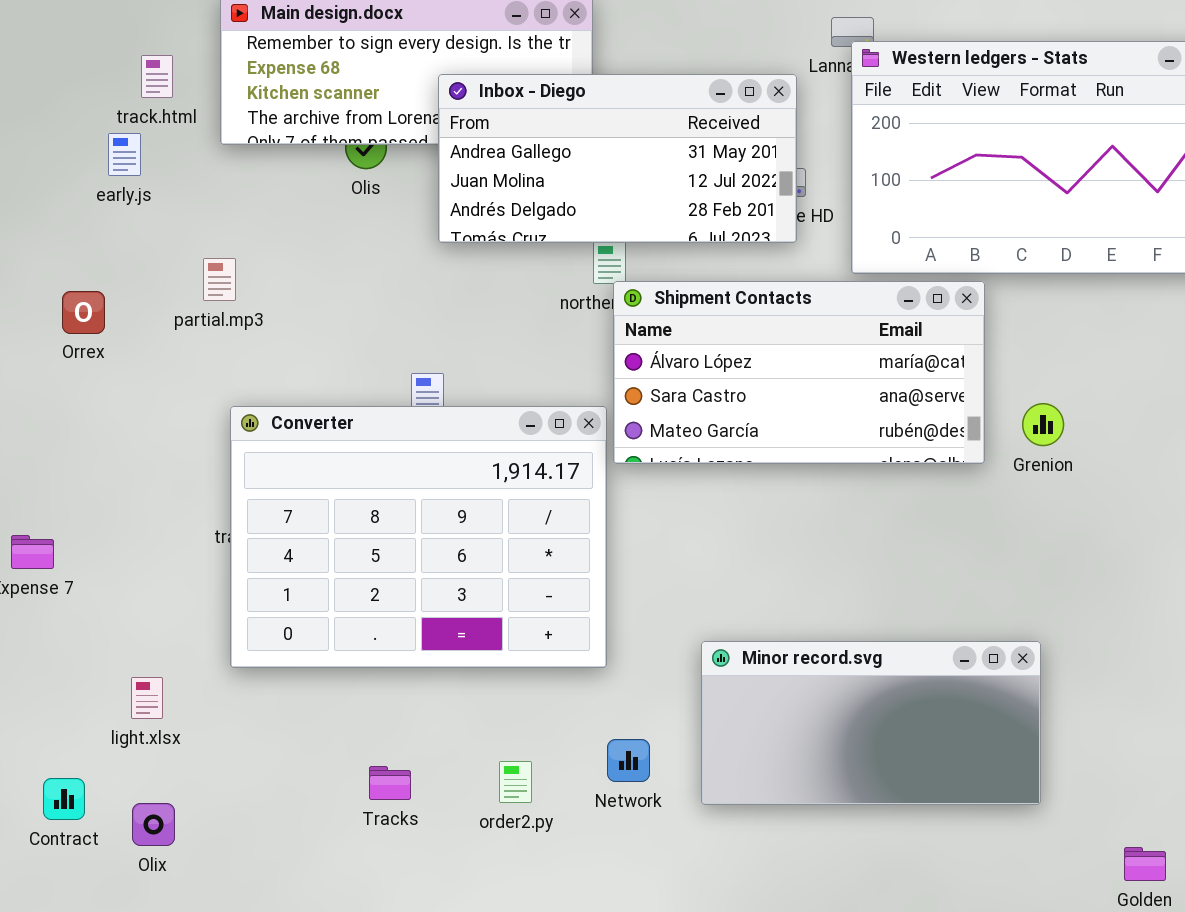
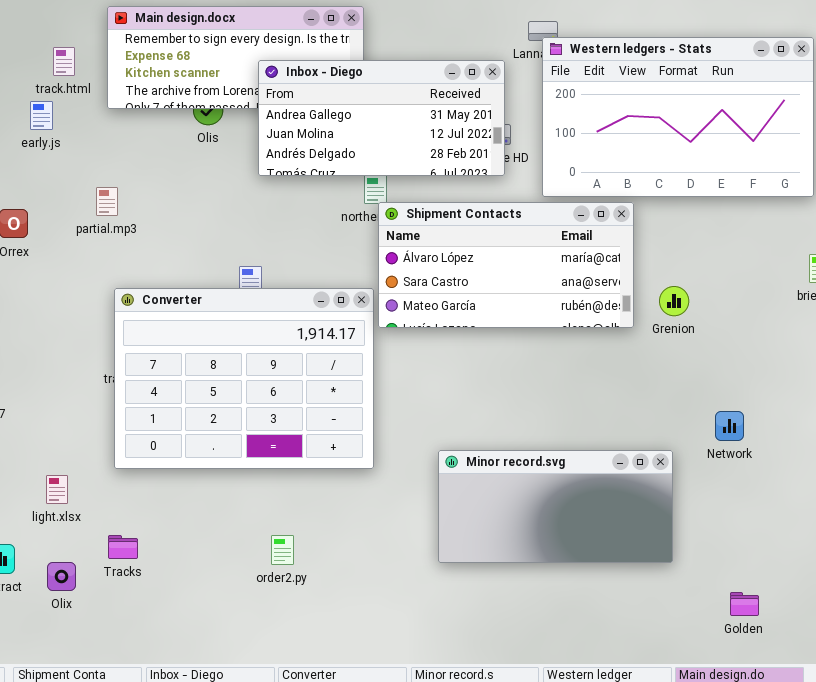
Network: [607,739,650,782] -> [715,411,744,441], moved
order2.py: [499,761,532,803] -> [271,535,294,565], moved
Tracks: [369,766,411,800] -> [108,535,138,559], moved

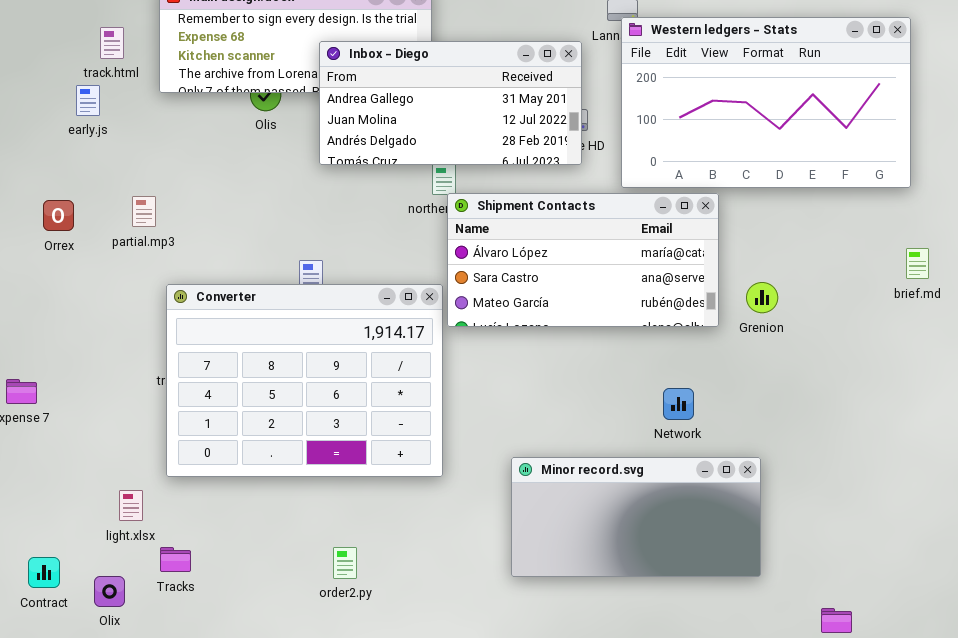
partial.mp3: [96,187,118,216] -> [132,196,156,227], moved
Network: [715,411,744,441] -> [663,388,694,420], moved
light.xlsx: [46,475,68,504] -> [119,490,143,521], moved

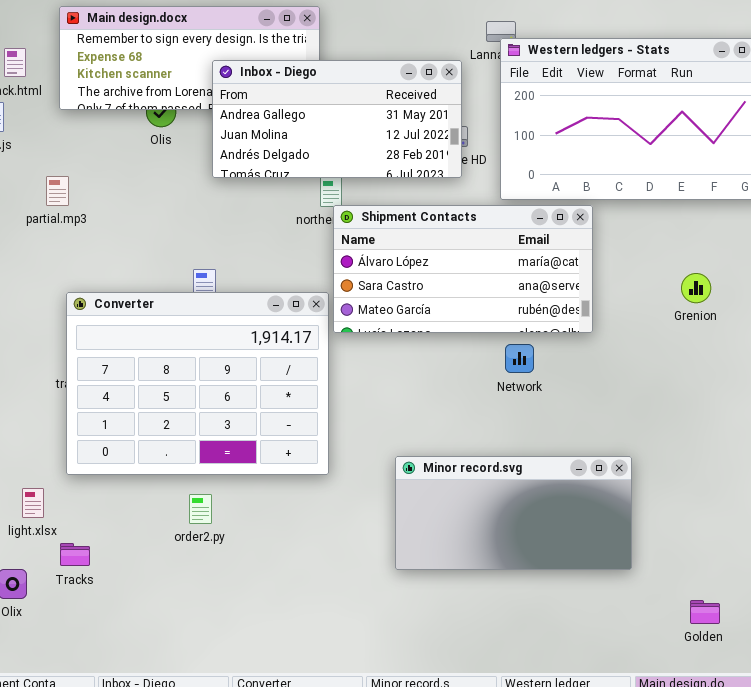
partial.mp3: [132,196,156,227] -> [46,176,69,206], moved
Grenion: [746,282,778,313] -> [681,273,711,303], moved
Network: [663,388,694,420] -> [505,344,534,373], moved
order2.py: [333,547,357,579] -> [189,494,212,524], moved

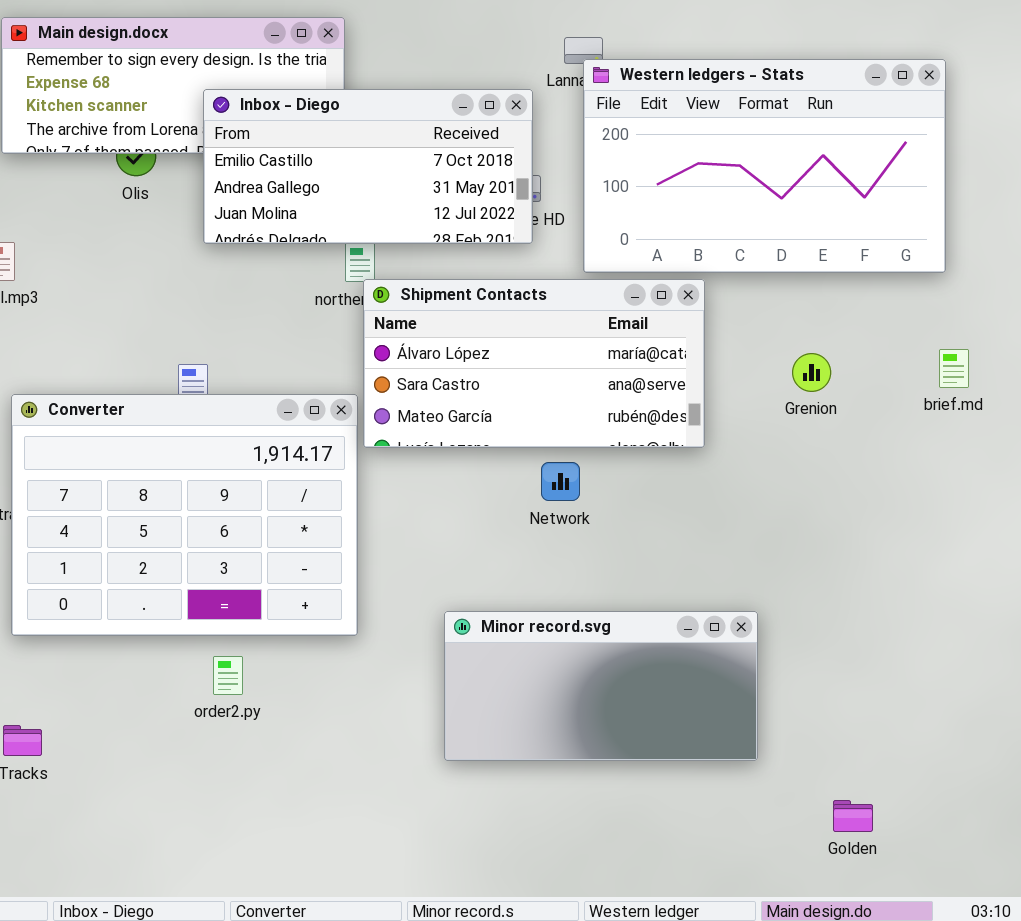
Inbox - Diego: [212,60,462,178] -> [203,89,533,244], scrolled up 1 row
Grenion: [681,273,711,303] -> [792,353,831,392], moved
Network: [505,344,534,373] -> [541,462,580,501], moved
order2.py: [189,494,212,524] -> [213,656,243,695], moved

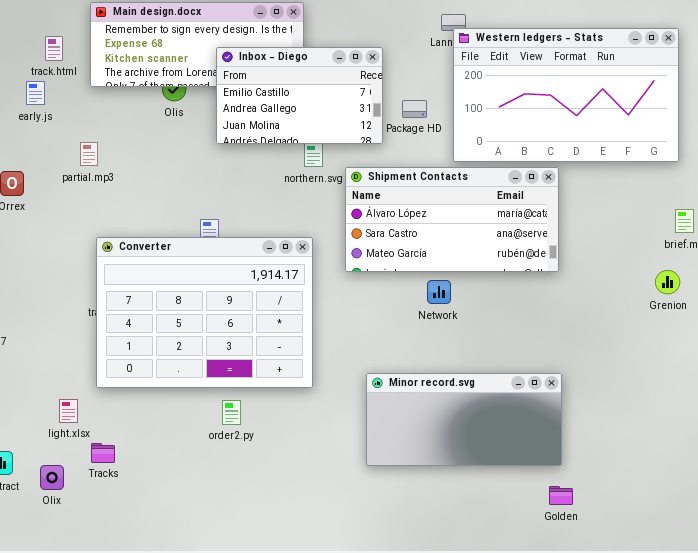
Inbox - Diego: [203,89,533,244] -> [216,47,383,144], resized
Shipment Contacts: [363,279,705,448] -> [345,167,559,272], moved
Grenion: [792,353,831,392] -> [655,270,680,294], moved
Golden: [833,800,873,832] -> [549,486,573,505], moved

